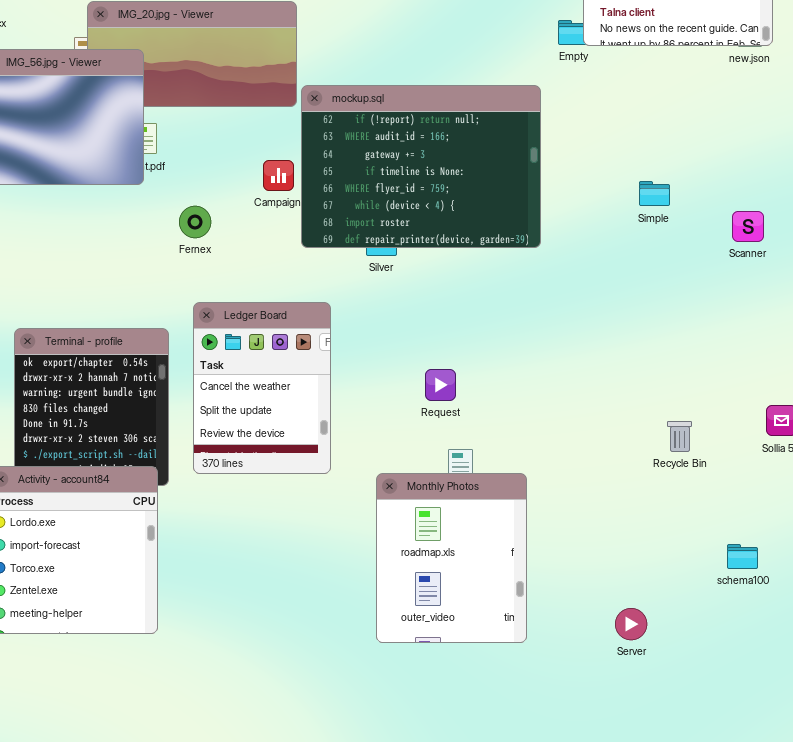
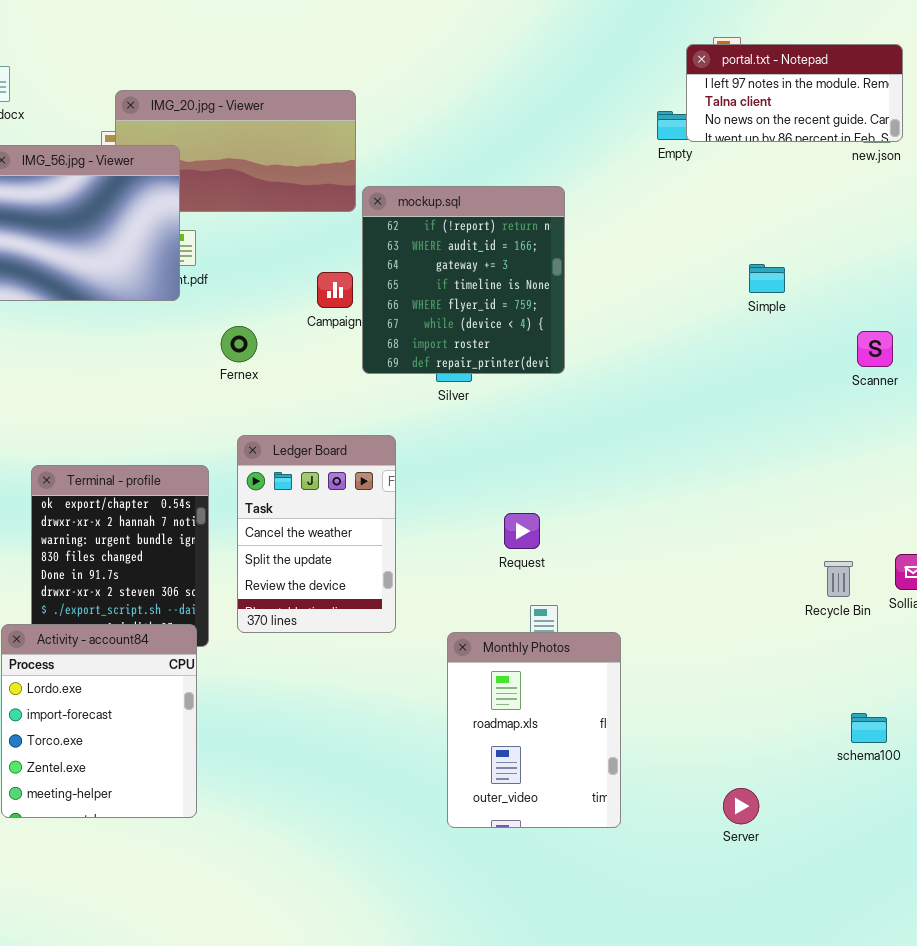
mockup.sql: [301,85,541,248] -> [362,186,565,374], resized
Simple: [639,181,670,206] -> [749,264,785,293], moved
Recycle Bin: [667,421,692,452] -> [824,561,853,597], moved

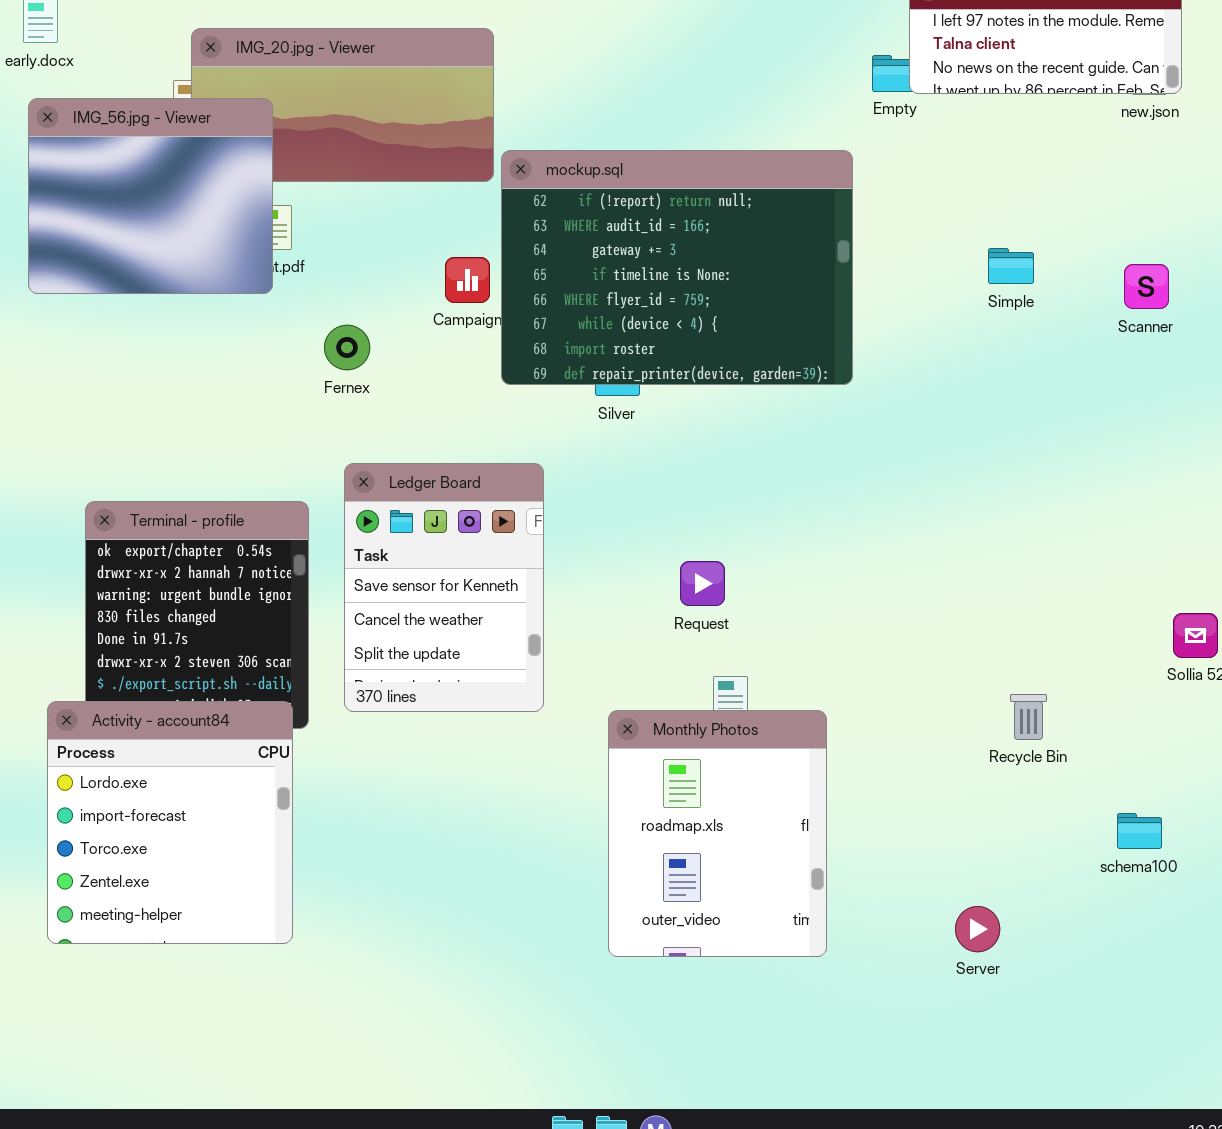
mockup.sql: [362,186,565,374] -> [501,150,853,385], resized
Scanner: [857,331,893,367] -> [1124,264,1169,309], moved
Ledger Board: [237,435,396,633] -> [344,463,544,712], scrolled up 1 row
Recycle Bin: [824,561,853,597] -> [1010,694,1047,740], moved

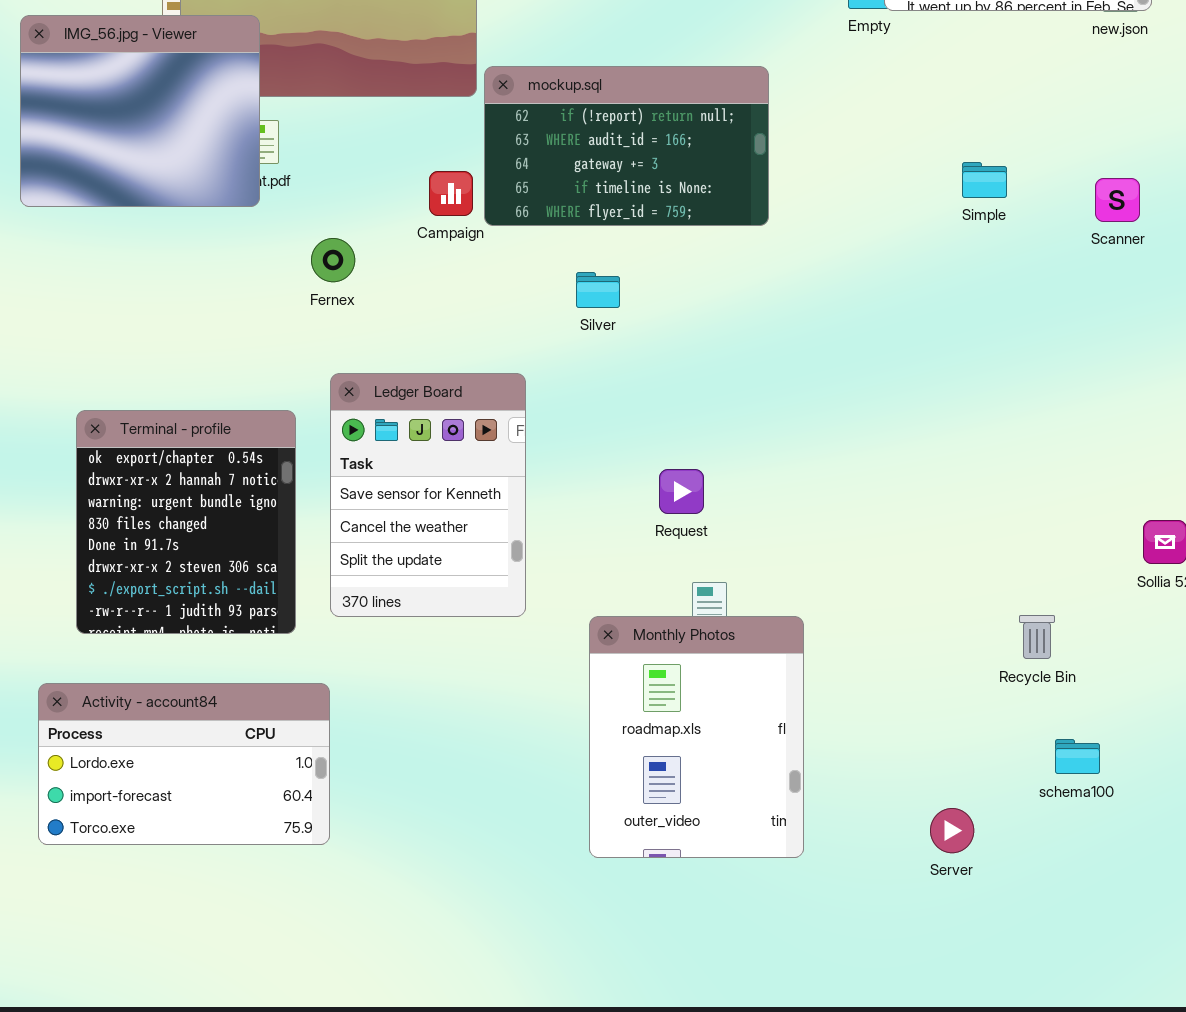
mockup.sql: [501,150,853,385] -> [484,66,769,226], resized
Recycle Bin: [1010,694,1047,740] -> [1019,615,1055,659], moved
Activity - account84: [47,701,293,944] -> [38,683,330,845], resized
schema100: [1117,813,1162,849] -> [1055,739,1100,774], moved

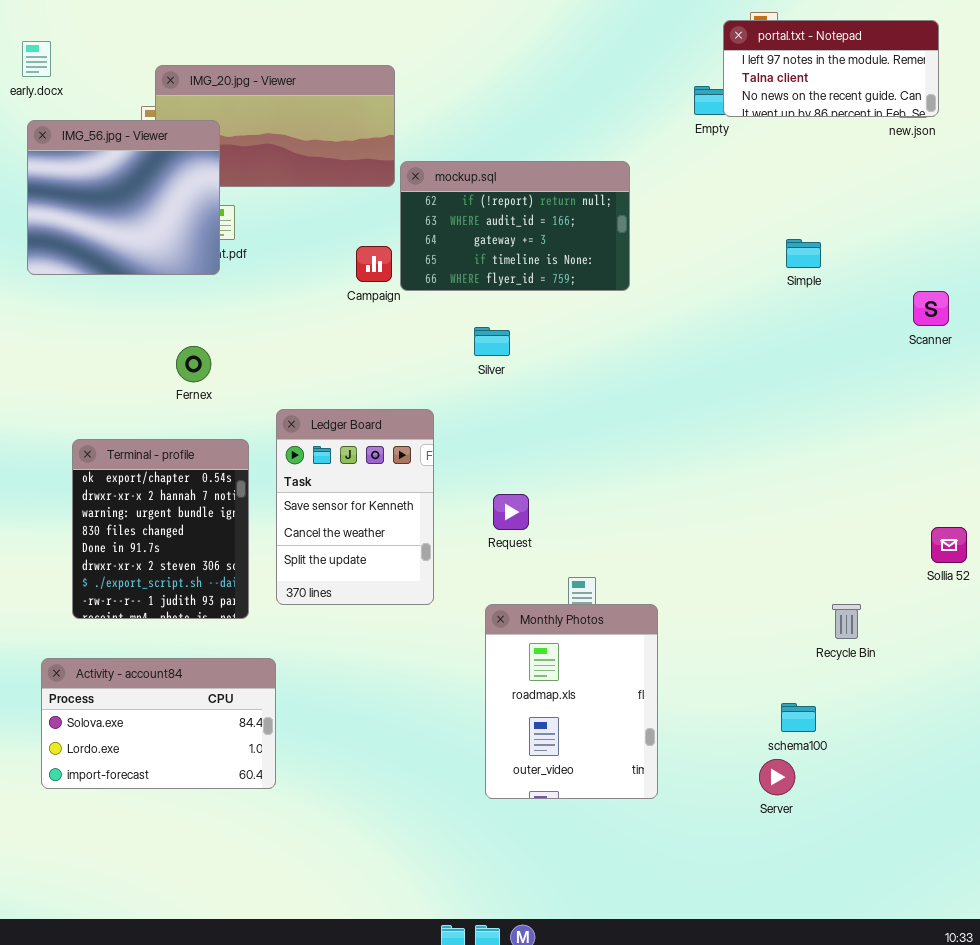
Scanner: [1095,178,1140,222] -> [913,291,949,326], moved
Fernex: [311,238,355,282] -> [176,346,211,382], moved
Request: [659,469,704,514] -> [493,494,529,530], moved
Activity - account84: [38,683,330,845] -> [41,658,276,789], scrolled up 1 row
schema100: [1055,739,1100,774] -> [781,703,816,732], moved

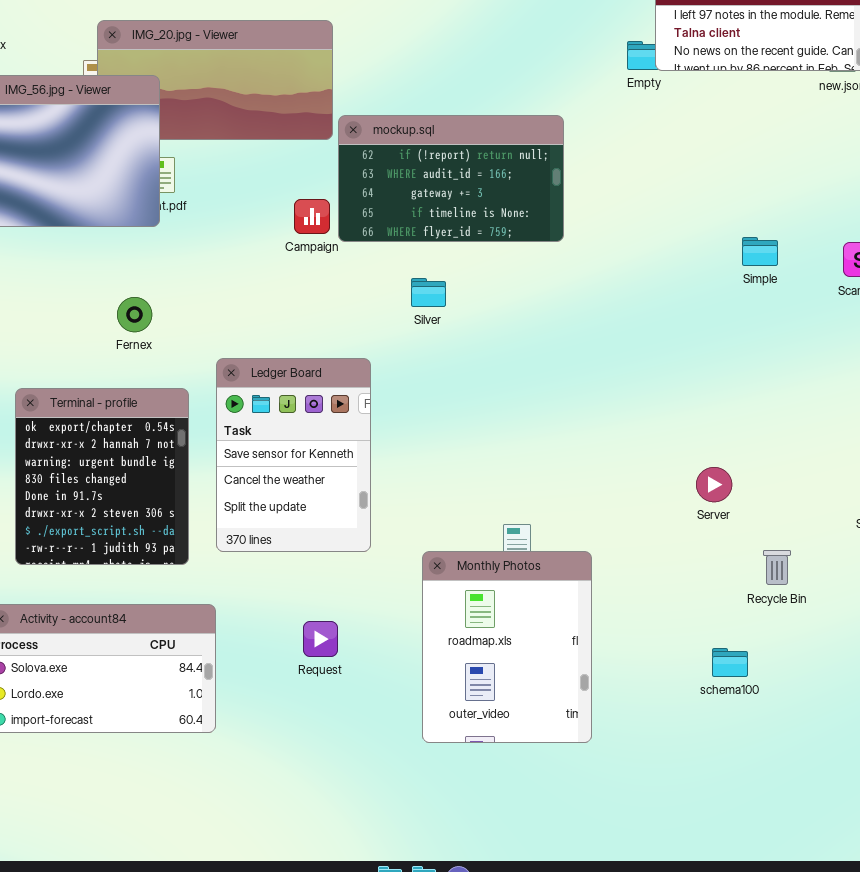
Simple: [786,239,821,268] -> [742,237,778,266], moved
Request: [493,494,529,530] -> [303,621,338,657], moved
Server: [759,759,795,795] -> [696,467,732,502], moved

